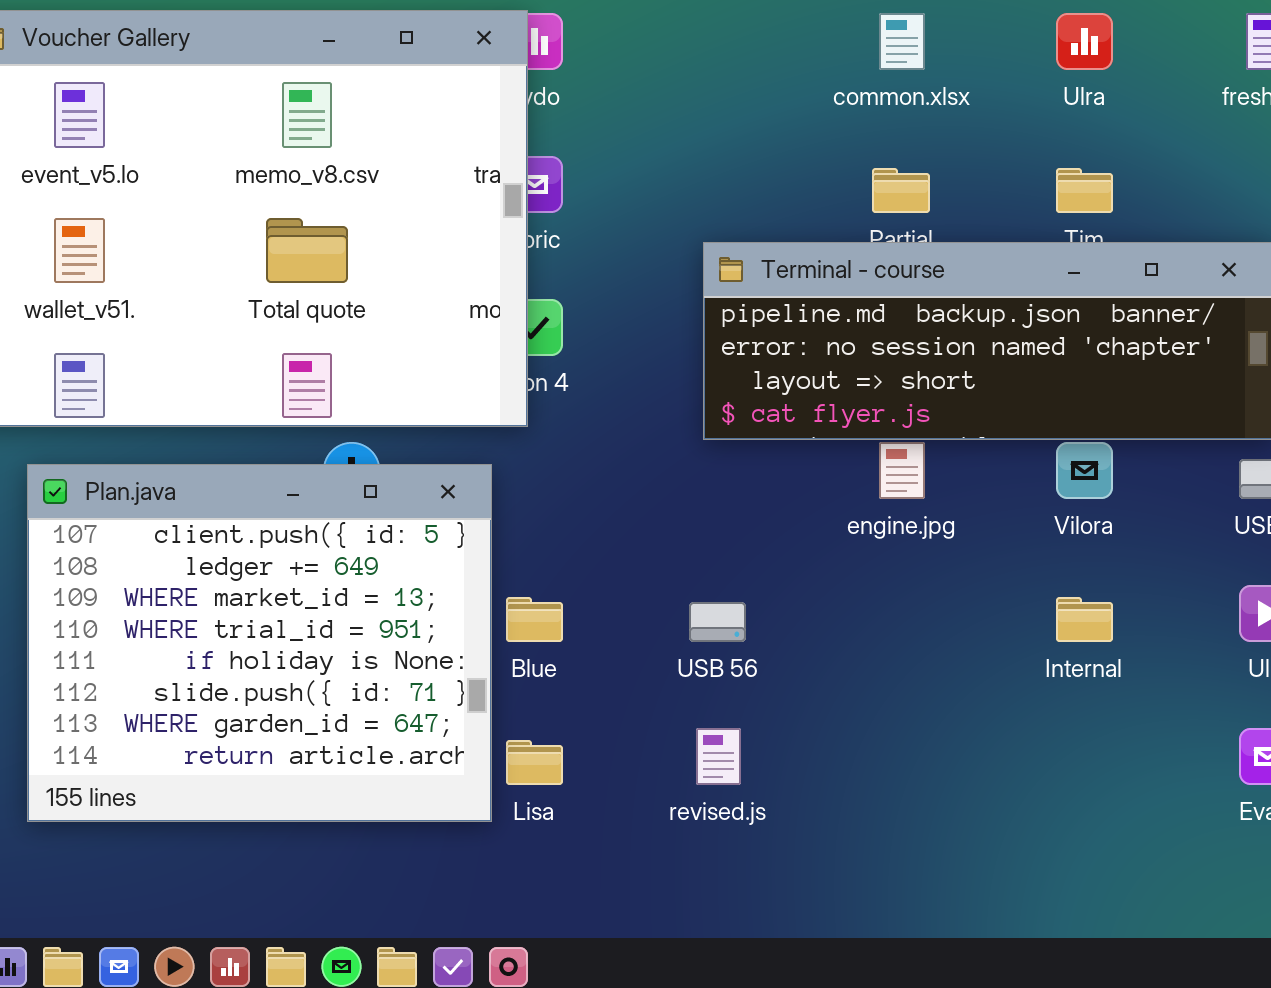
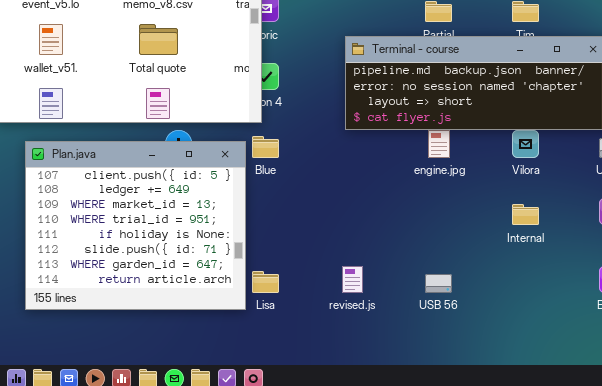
Blue: [506,597,563,642] -> [252,136,279,158], moved
USB 56: [689,602,746,642] -> [425,274,452,293], moved

